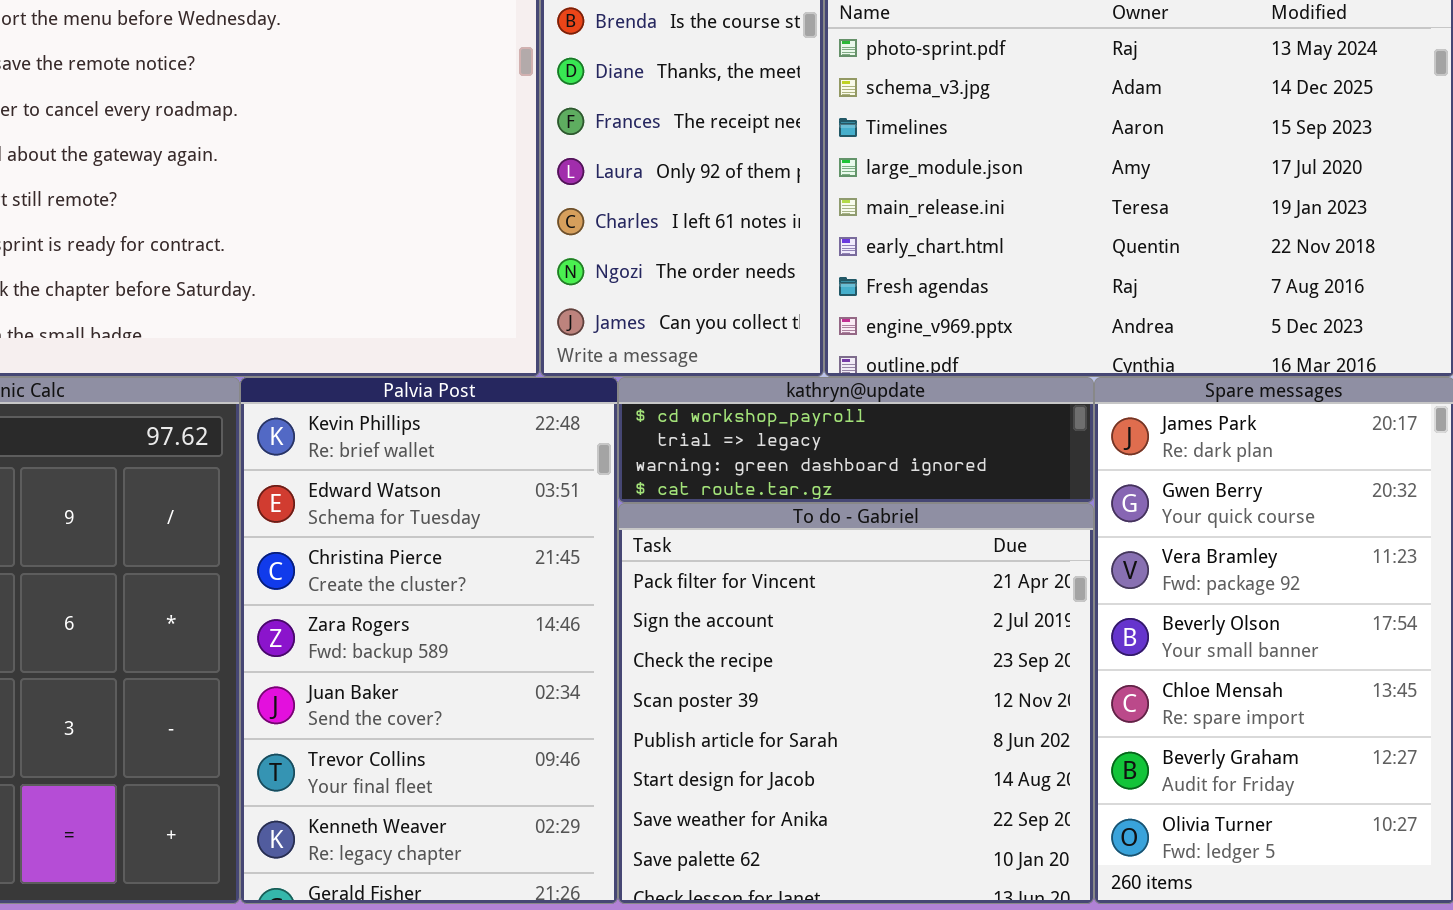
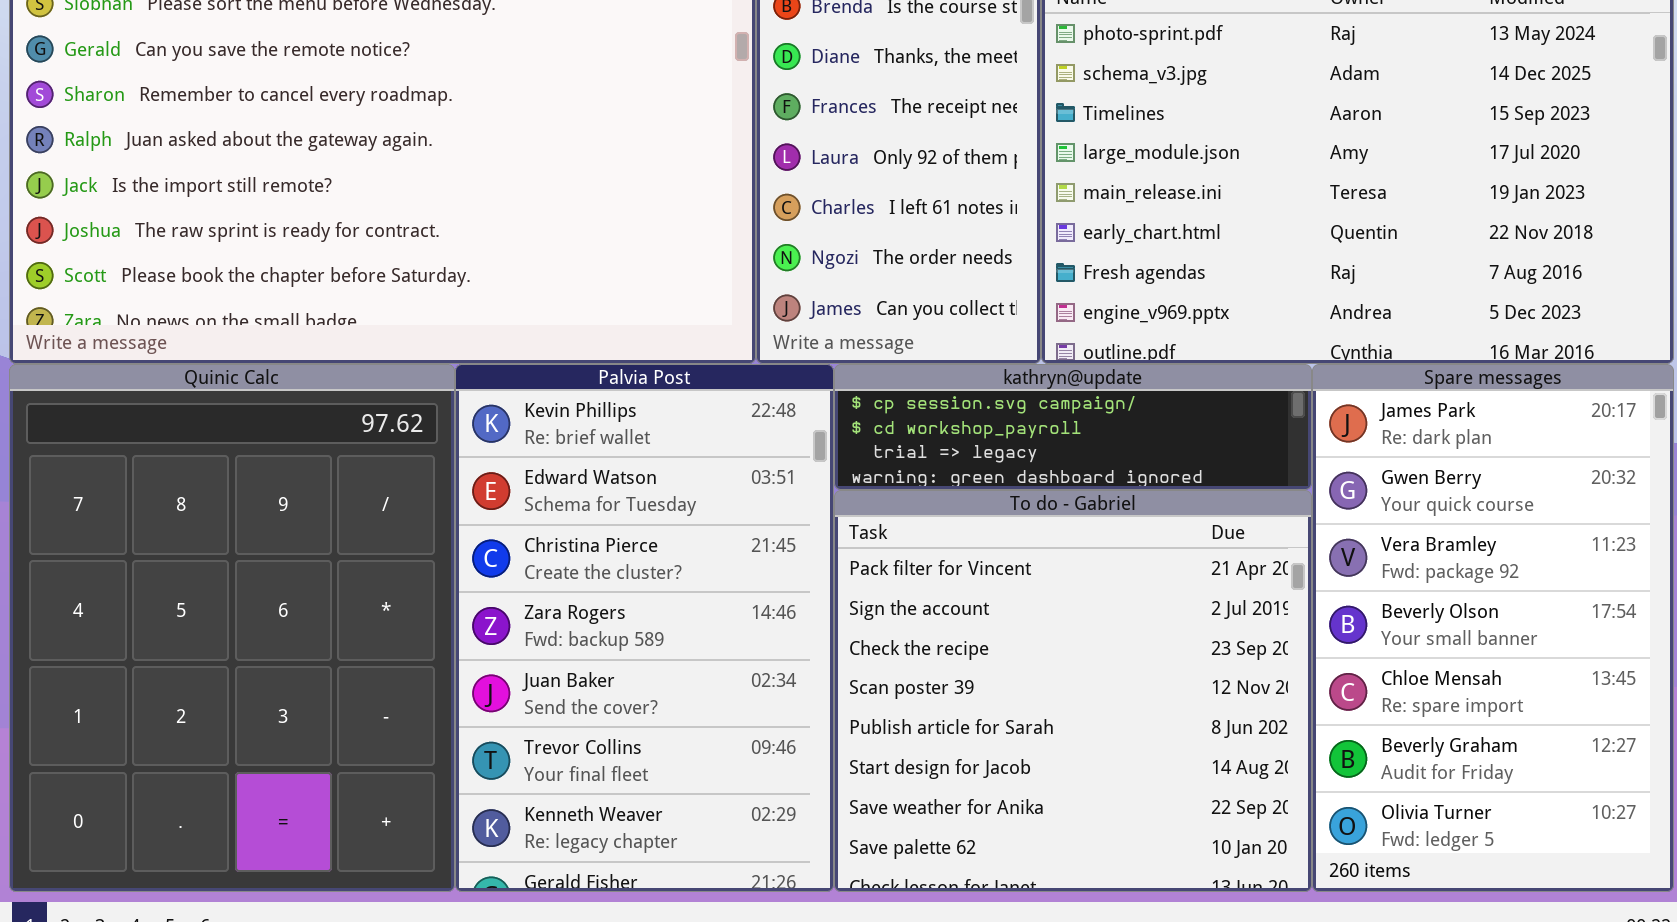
kathryn@update: [618,377,1094,503] -> [834,364,1312,490], scrolled up 1 row

